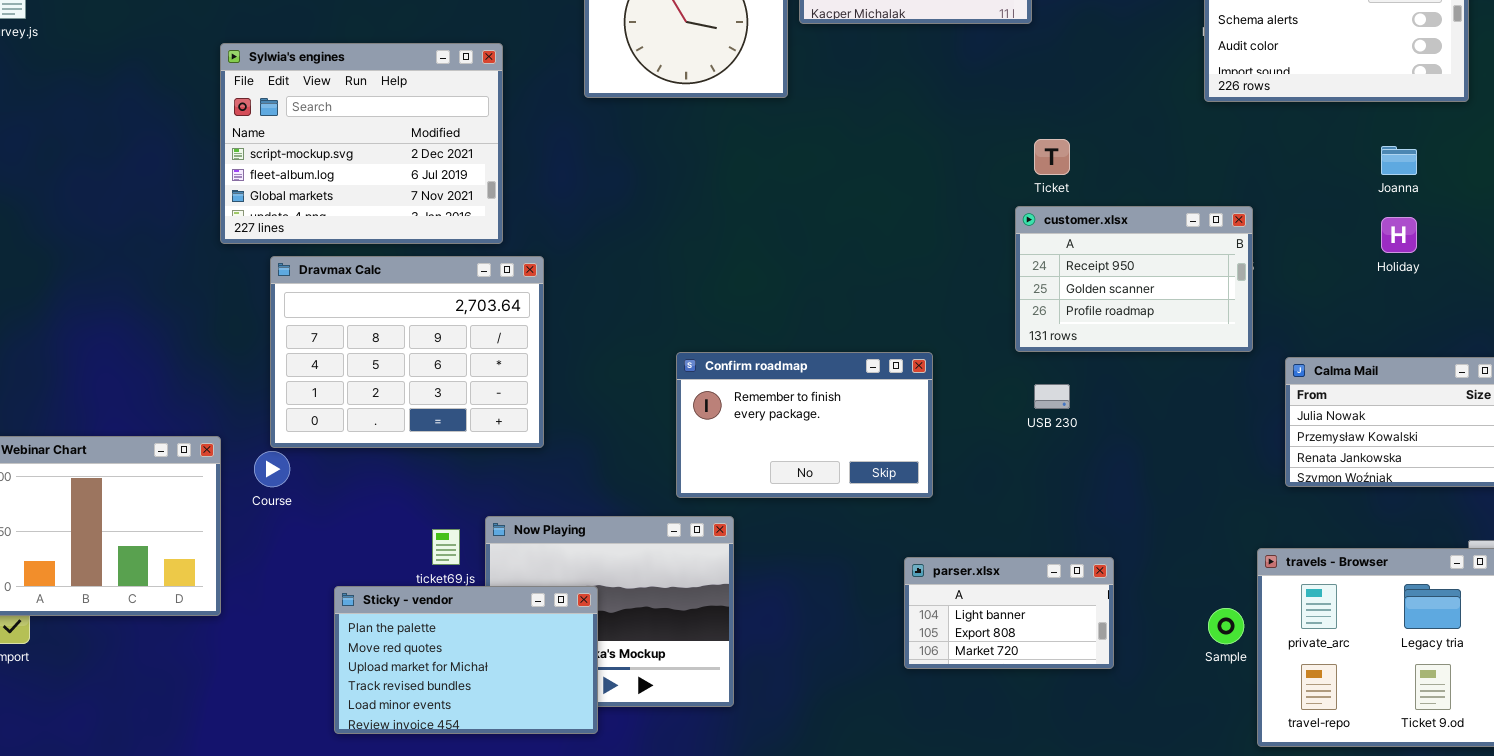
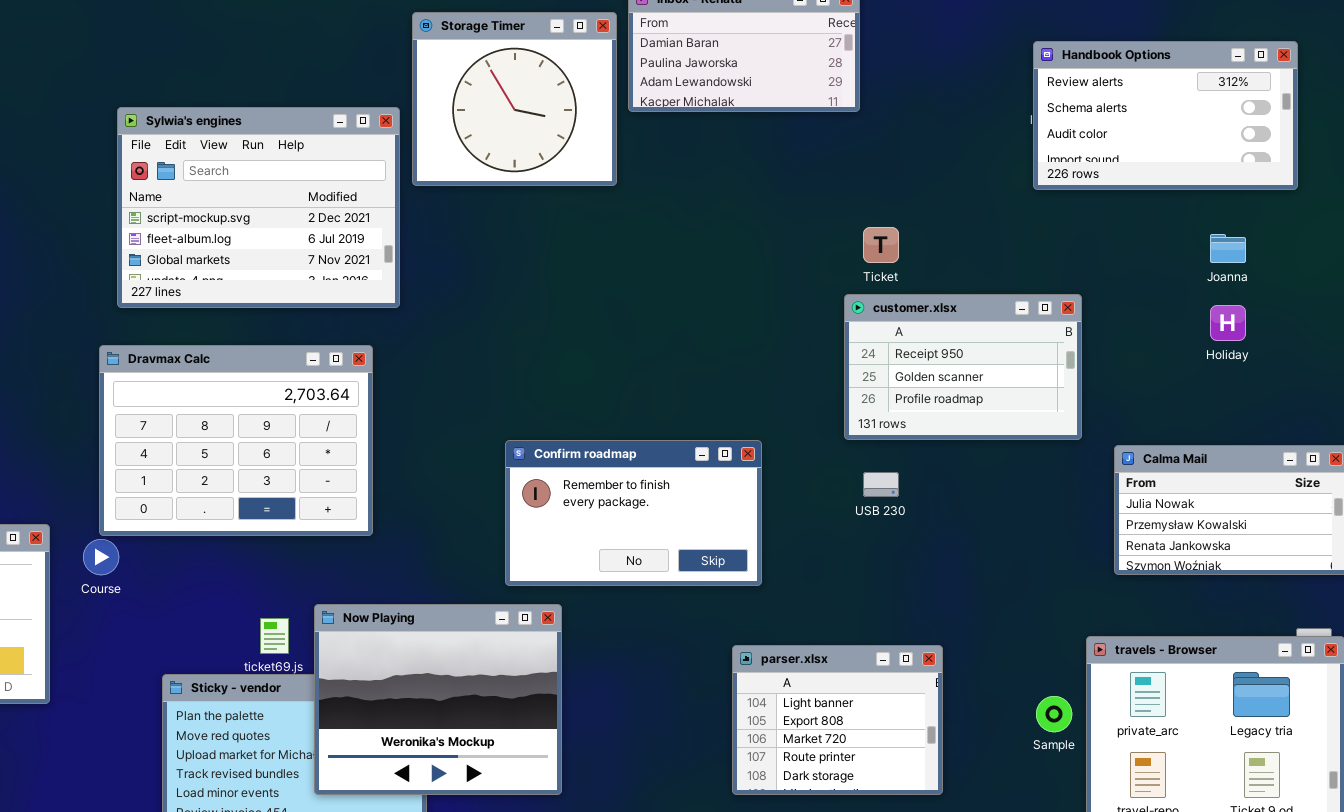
Sylwia's engines: [220,43,503,244] -> [117,107,400,308], moved
Now Playing: [485,516,734,707] -> [314,604,562,795], raised
parser.xlsx: [904,557,1114,669] -> [732,645,943,795], resized

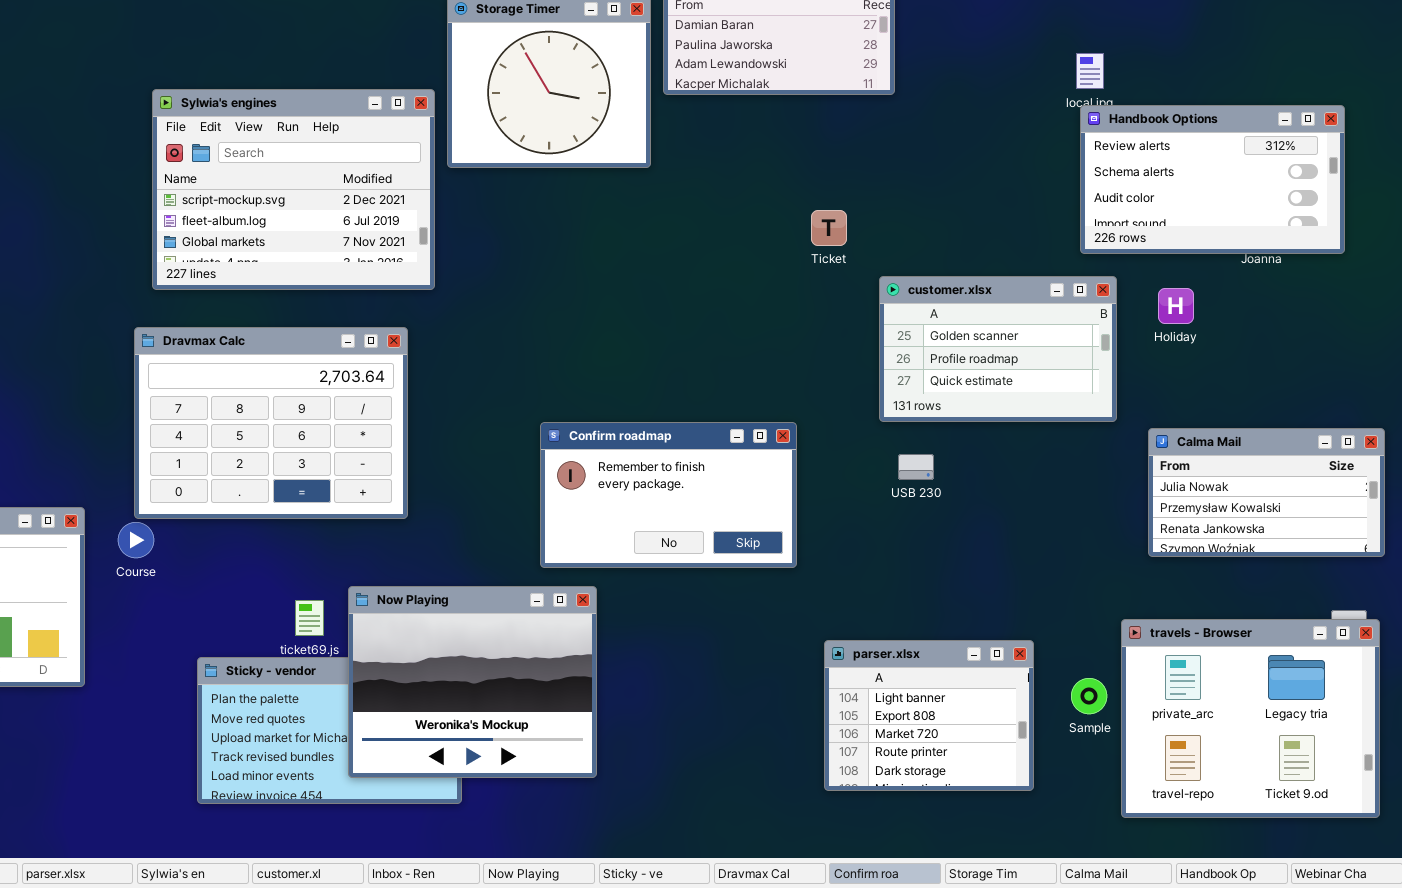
Handbook Options: [1033,41,1298,190] -> [1080,105,1345,254], moved
Ticket: [863,227,899,263] -> [811,210,847,246], moved
customer.xlsx: [844,294,1082,440] -> [879,276,1117,422], scrolled down 1 row
Holiday: [1210,305,1246,341] -> [1158,288,1194,324], moved
parser.xlsx: [732,645,943,795] -> [824,640,1034,791], moved

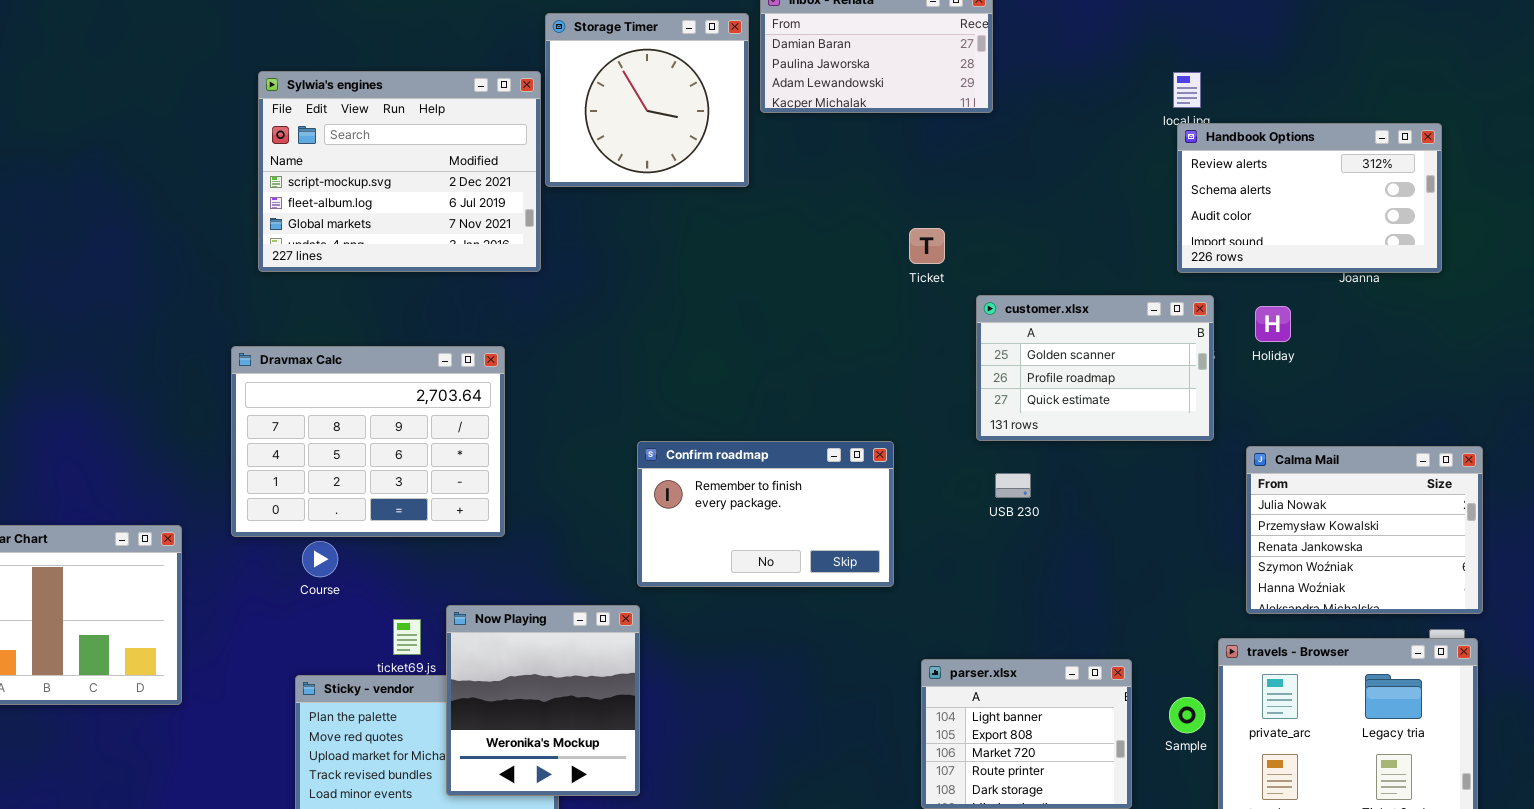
Sylwia's engines: [152,89,435,290] -> [258,71,541,272], moved
Calma Mail: [1148,428,1385,557] -> [1246,446,1483,614], resized
Course: [118,522,154,558] -> [302,541,338,577], moved
Now Playing: [348,586,597,778] -> [446,605,640,796], resized

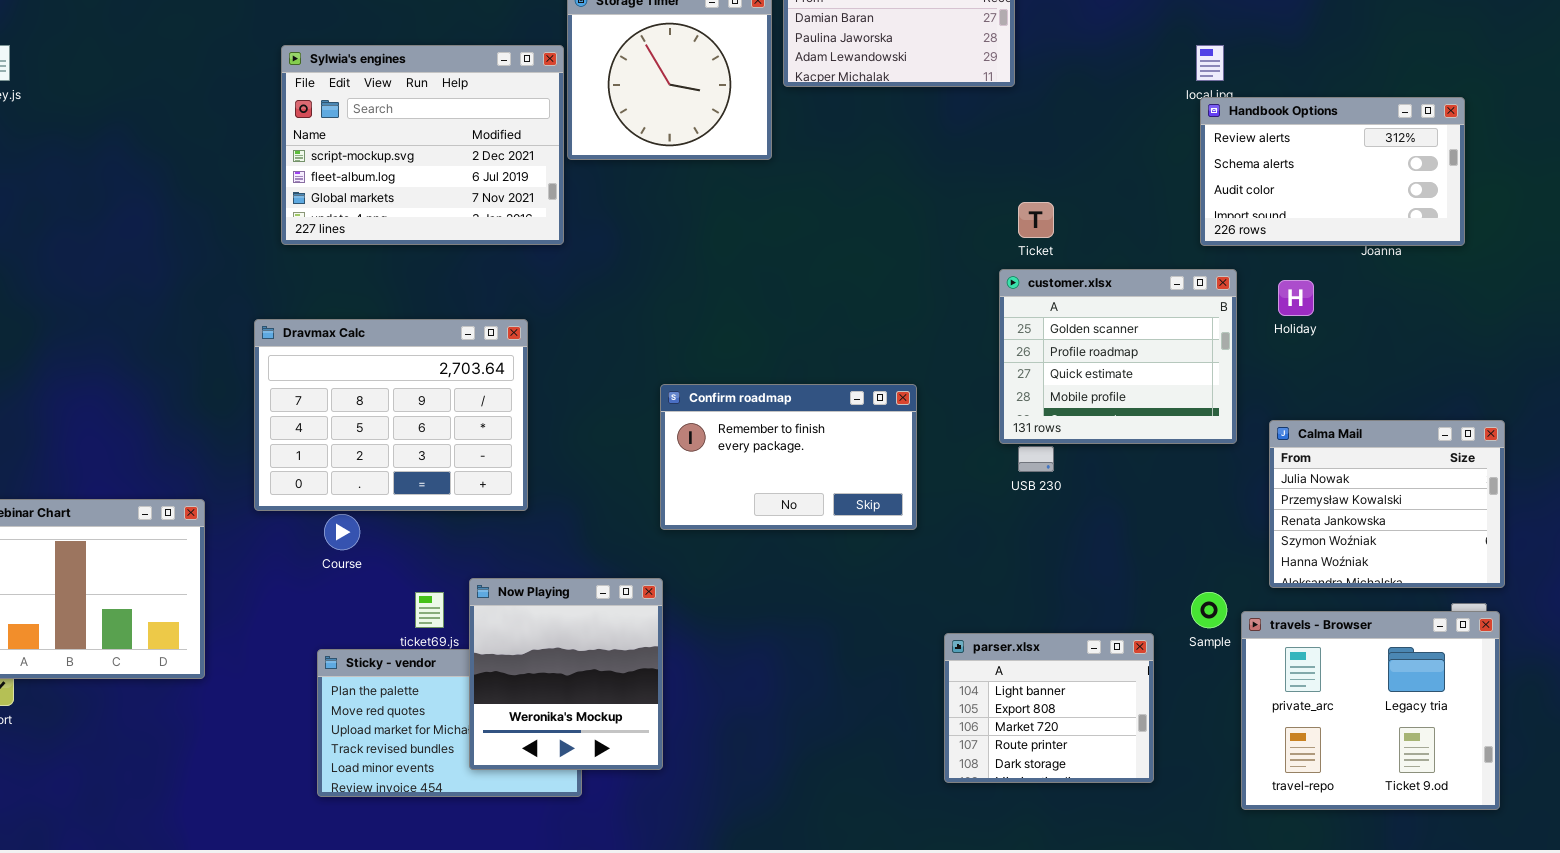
Ticket: [909,228,945,264] -> [1018,202,1054,238], moved
customer.xlsx: [976,295,1214,441] -> [999,269,1237,444], resized
Confirm roadmap: [637,441,894,587] -> [660,384,917,530], moved
Sample: [1169,697,1205,733] -> [1191,592,1227,628], moved

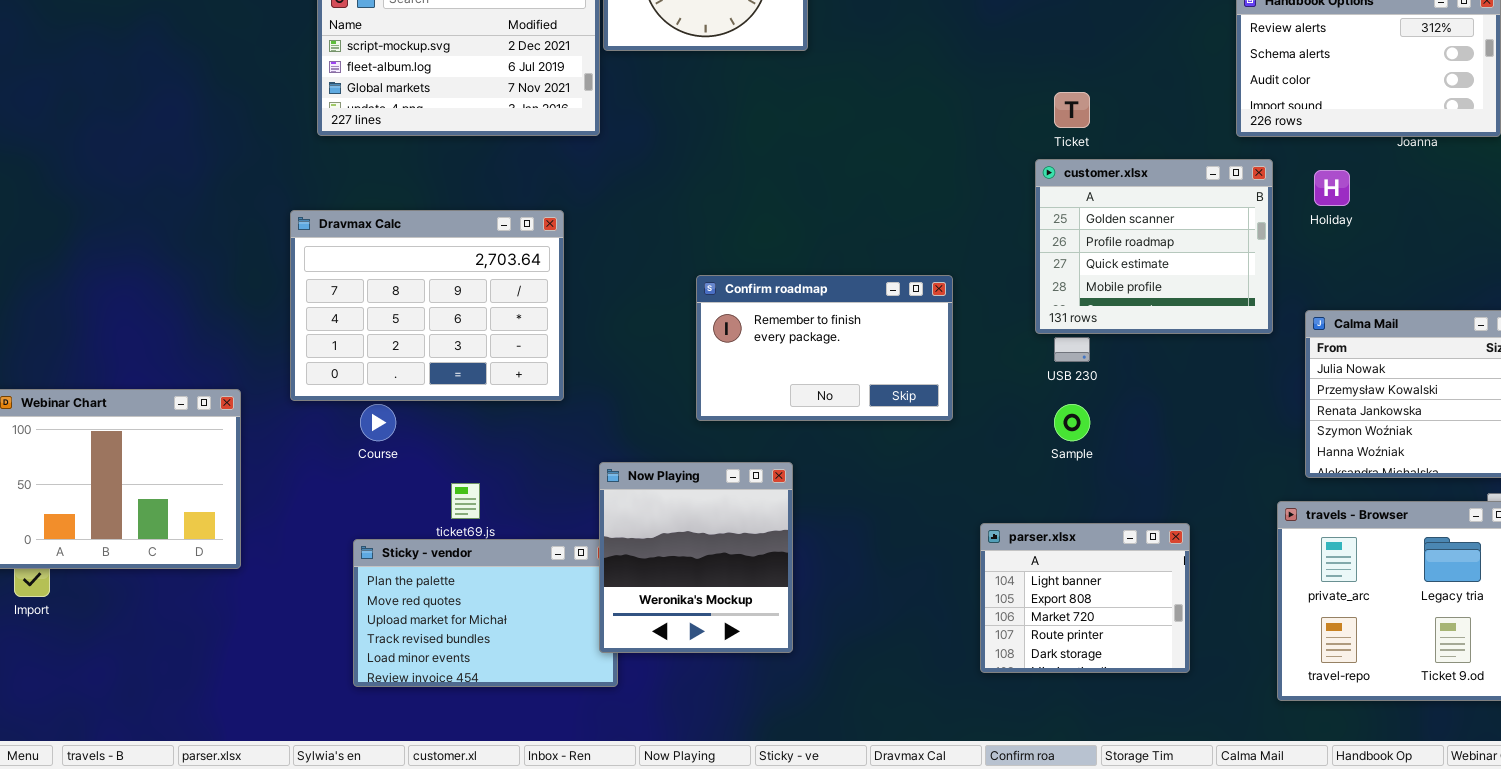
Now Playing: [469,578,663,770] -> [599,462,793,653], moved
Sample: [1191,592,1227,628] -> [1054,404,1090,441], moved

